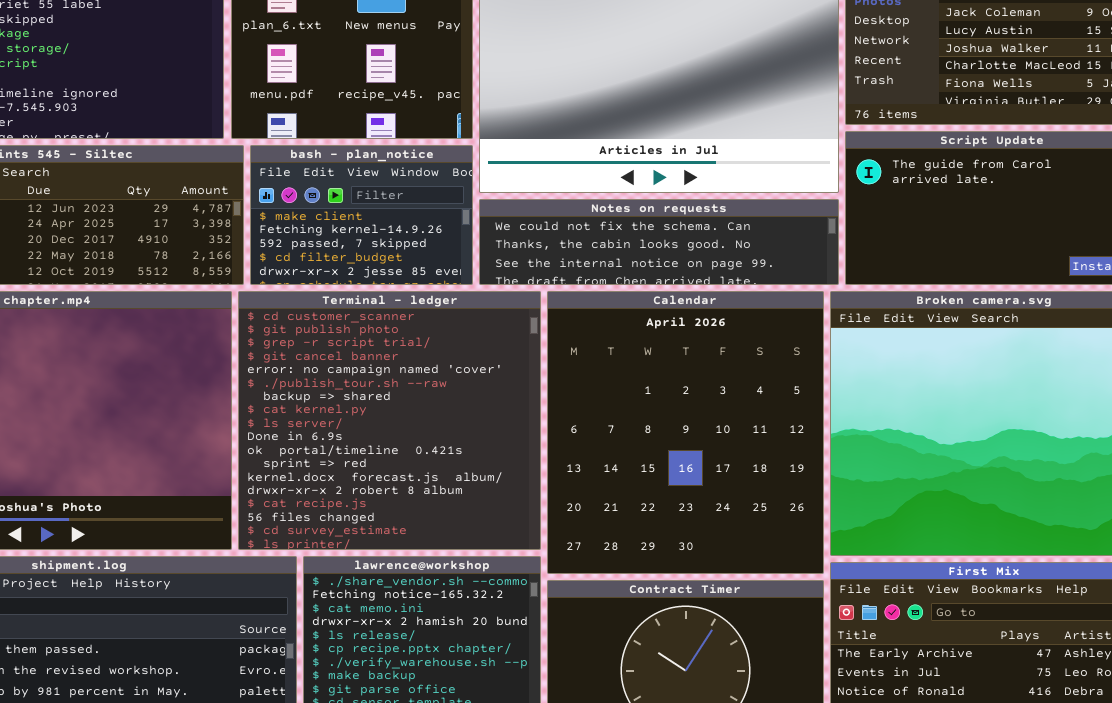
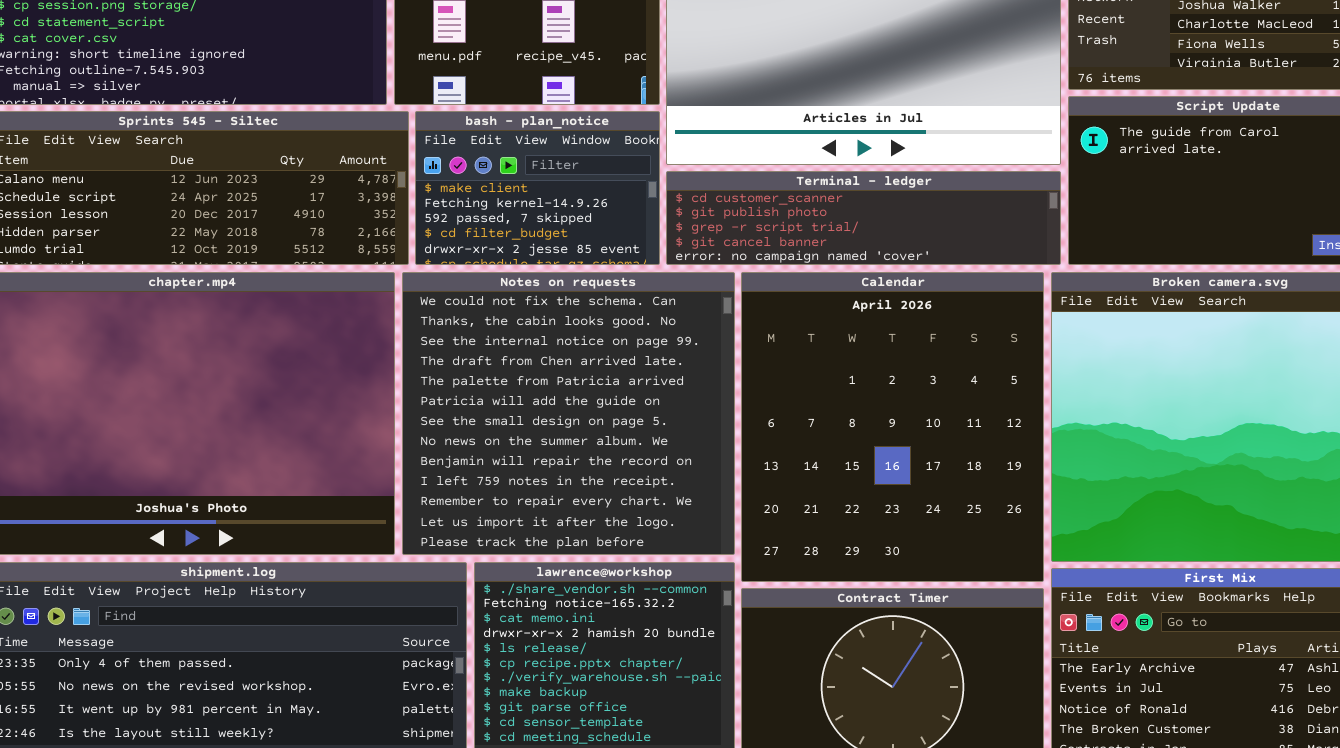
Notes on requests: [479,199,839,285] -> [402,272,735,555], moved, resized
Terminal - ledger: [238,291,541,550] -> [666,171,1061,265], moved, resized

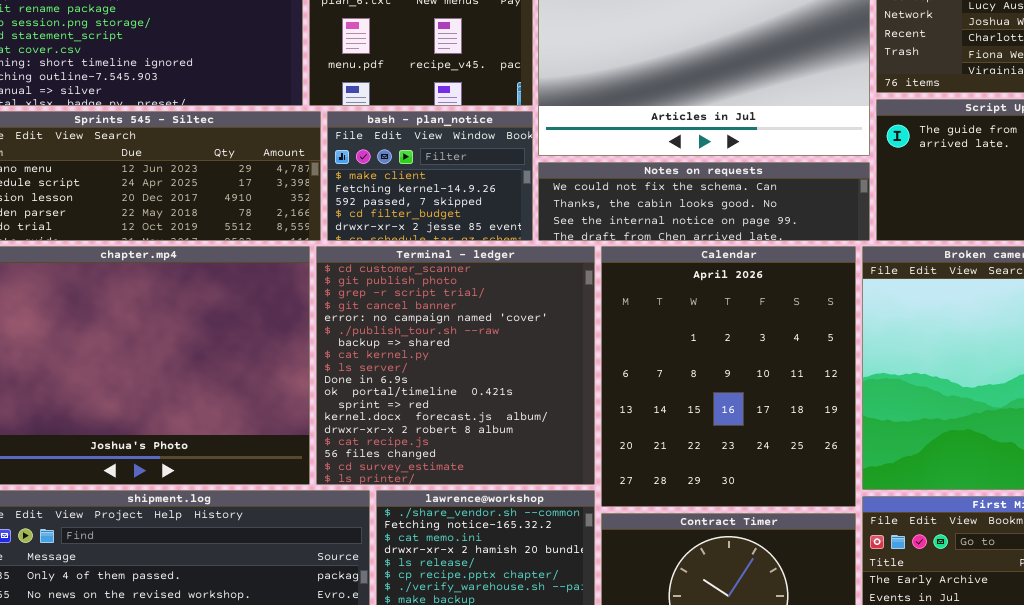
Terminal - ledger: [666,171,1061,265] -> [316,246,595,485], moved, resized
Notes on requests: [402,272,735,555] -> [538,162,870,241], moved, resized

